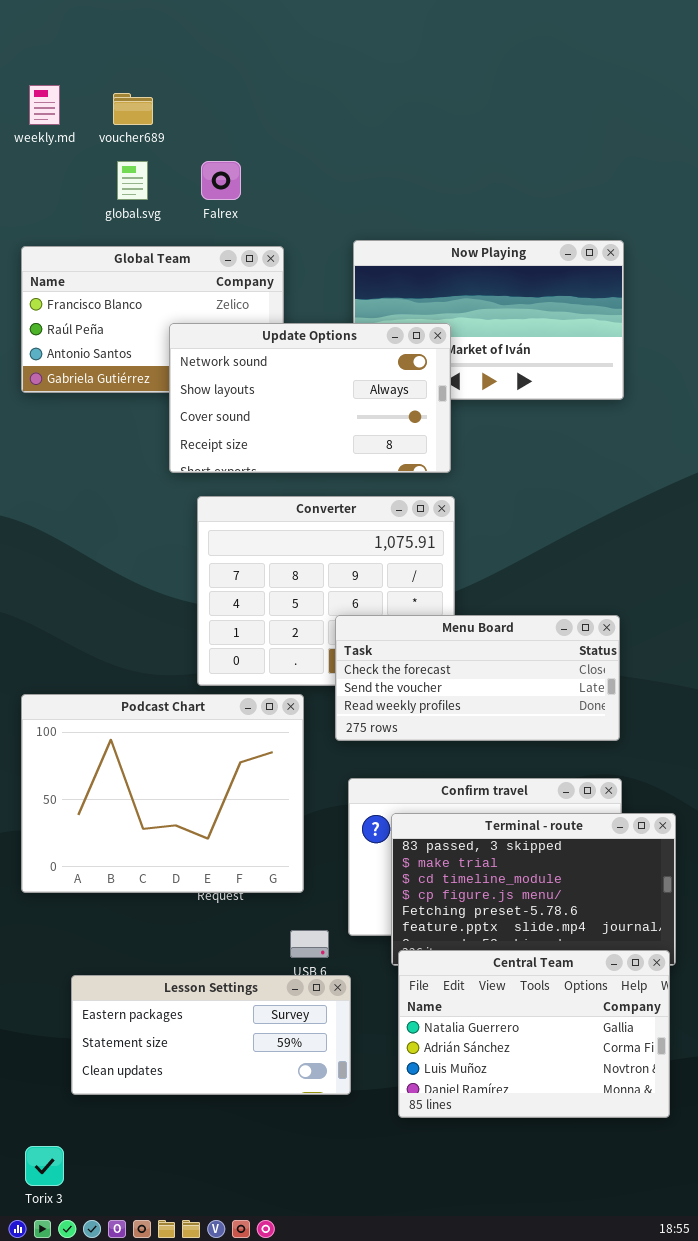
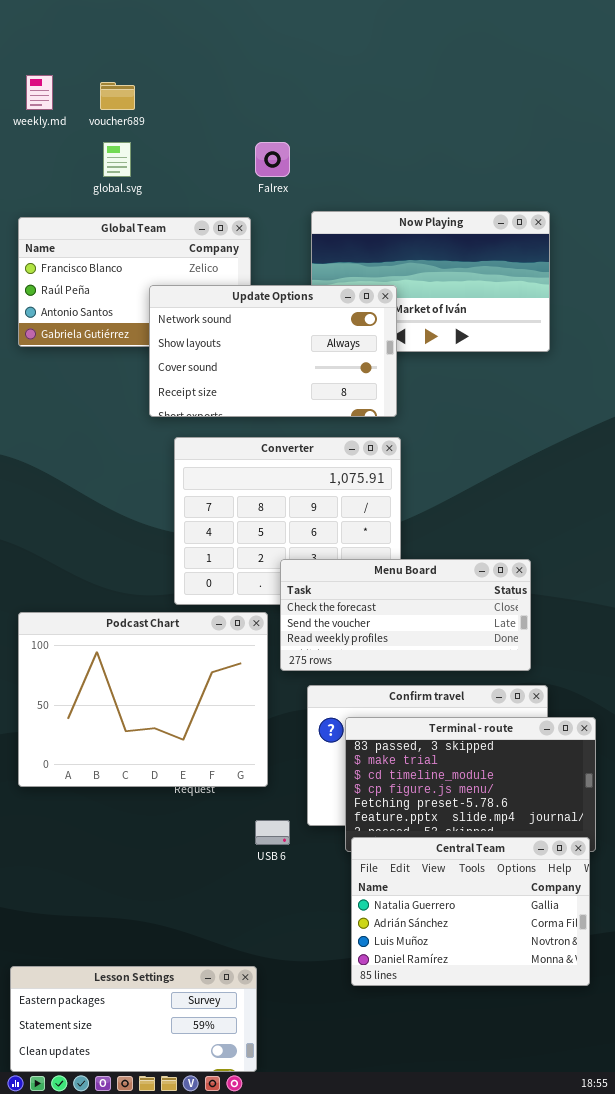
Falrex: [201,161,241,200] -> [255,142,290,177], moved
Menu Board: [335,615,620,741] -> [280,559,531,671], moved
Lesson Settings: [71,975,351,1095] -> [10,966,257,1072], moved

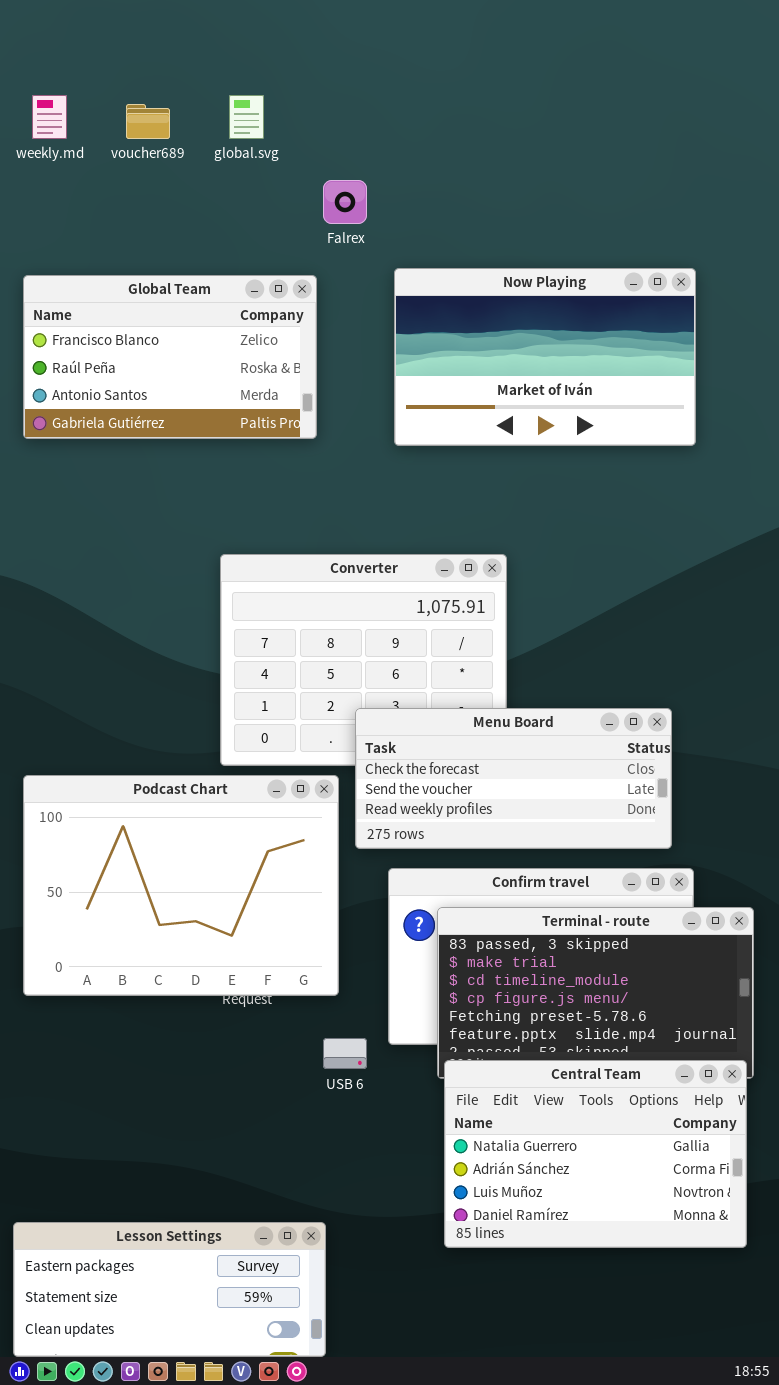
global.svg: [103,142,131,177] -> [229,95,264,139], moved
Update Options: [149,285,397,417] -> none, closed

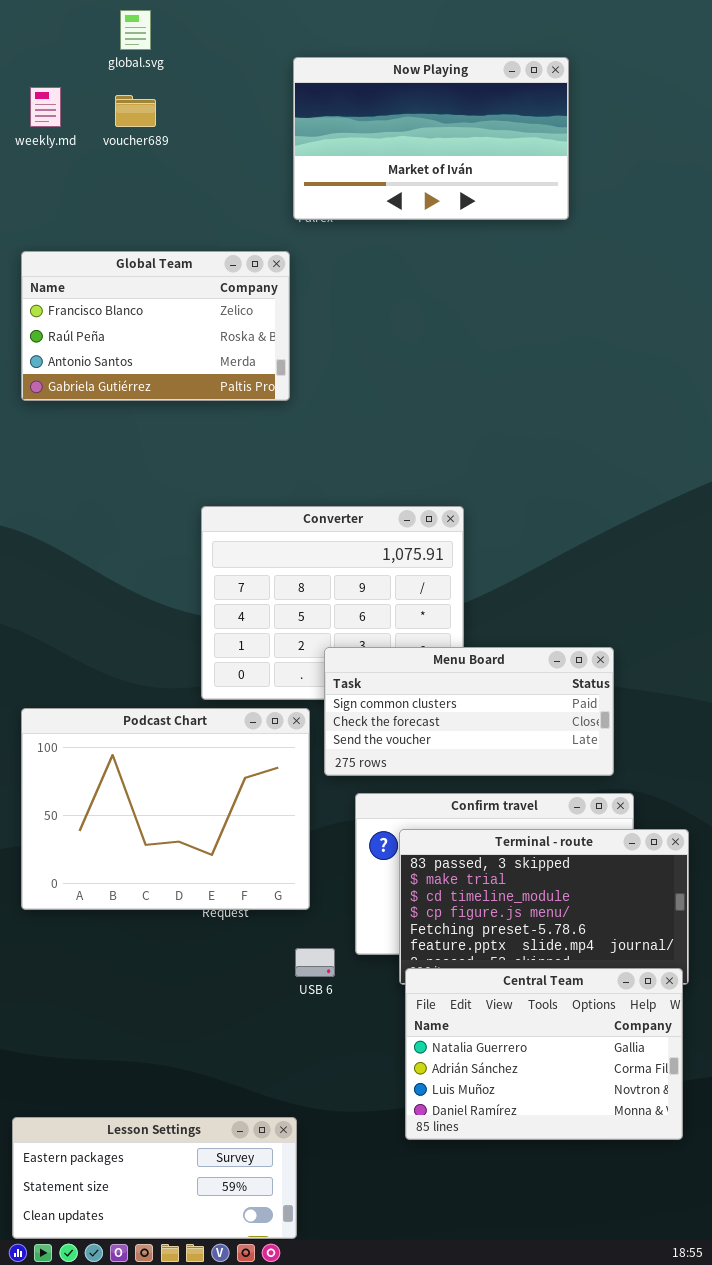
global.svg: [229,95,264,139] -> [120,10,151,50], moved
Now Playing: [394,268,696,446] -> [293,57,569,220], moved
Menu Board: [355,708,672,849] -> [324,647,614,776], scrolled up 1 row

